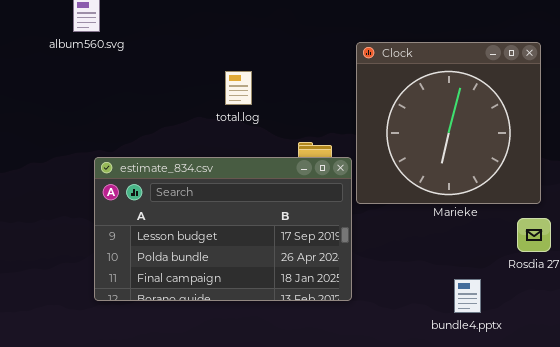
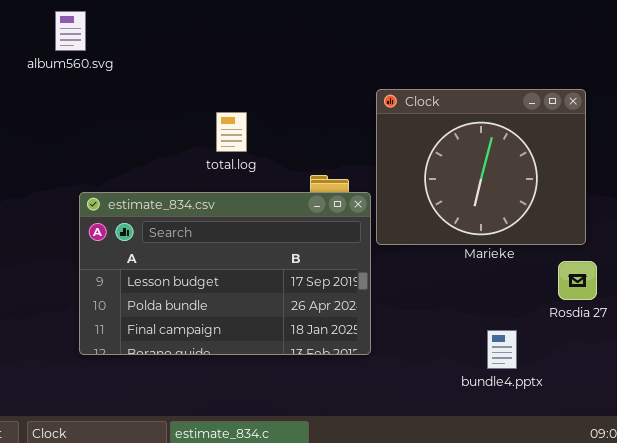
Clock: [356,42,541,204] -> [376,89,586,245], resized
total.log: [225,71,252,105] -> [216,112,247,152], moved

